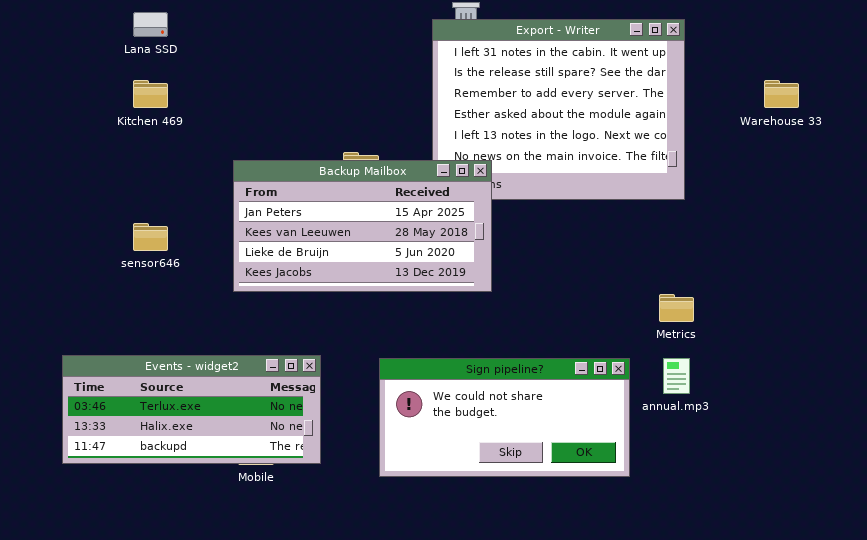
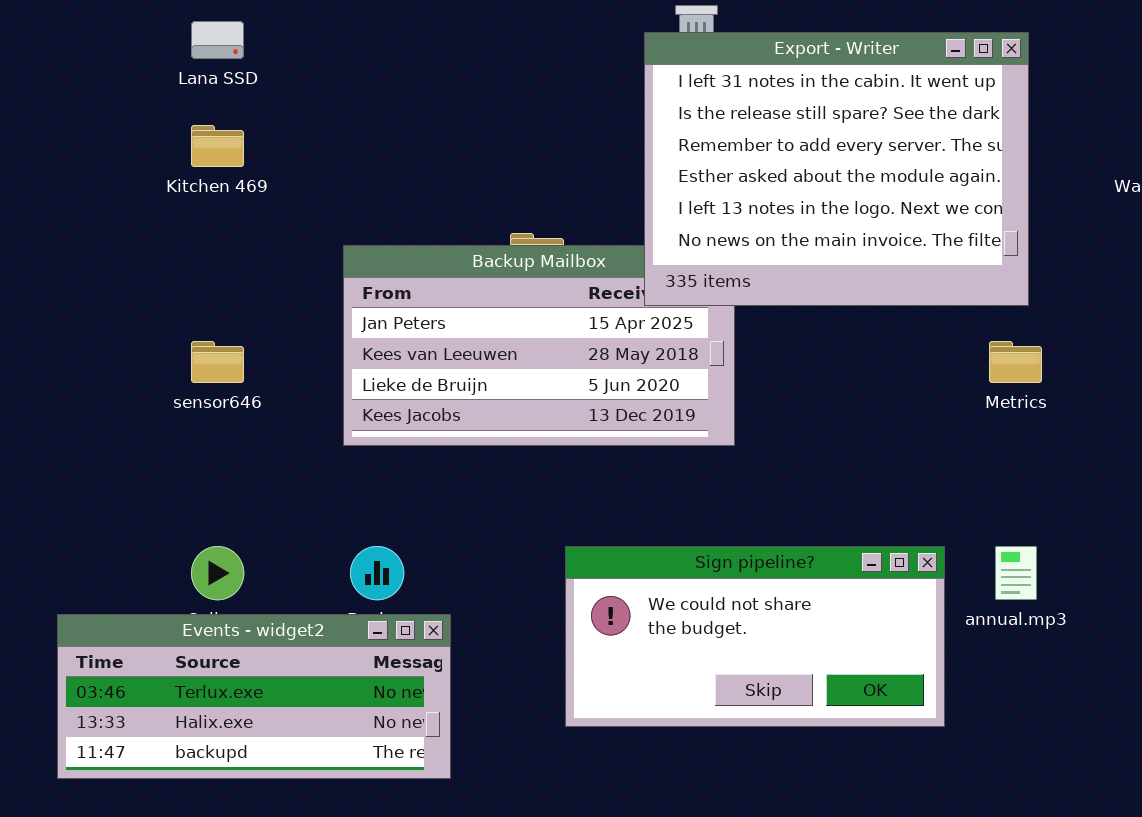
Export - Writer: [432,19,685,200] -> [644,32,1029,306], raised
Metrics: [659,294,694,322] -> [989,341,1042,383], moved
Events - widget2: [62,355,321,464] -> [57,614,451,779], moved

